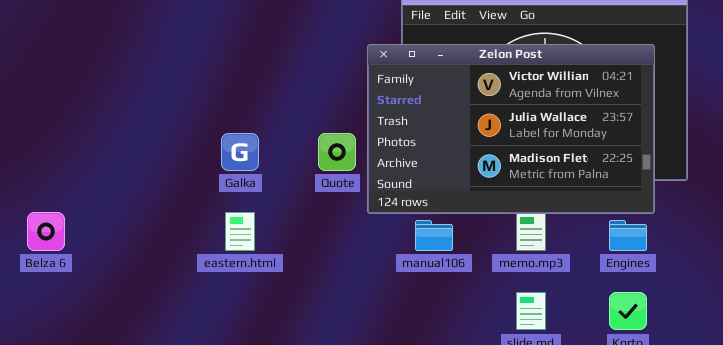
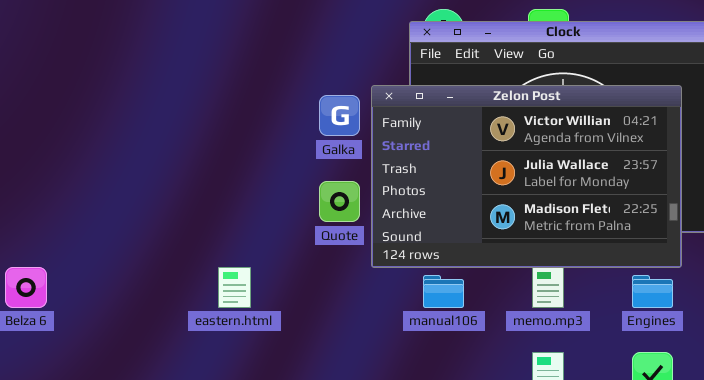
Galka: [221,133,259,171] -> [319,95,360,136], moved

